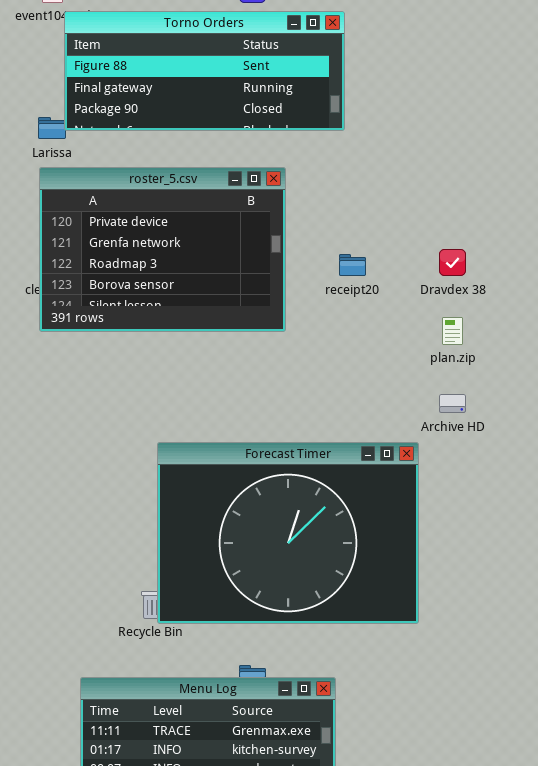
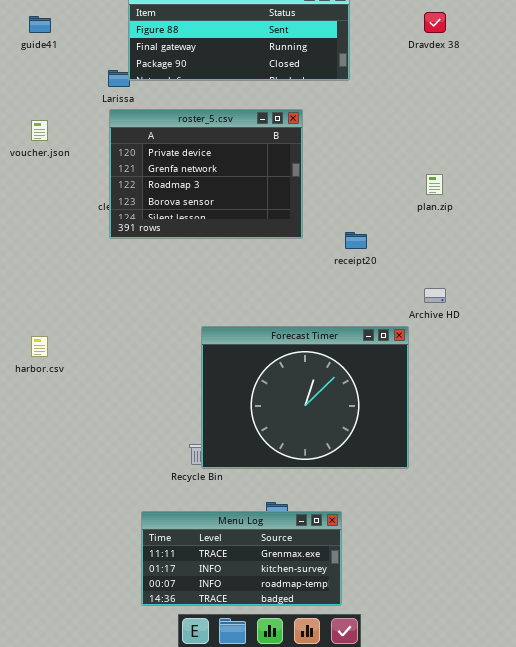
Dravdex 38: [439,249,466,276] -> [424,12,446,33], moved
receipt20: [339,254,366,276] -> [345,232,367,249], moved
plan.zip: [442,317,463,345] -> [426,174,443,195], moved

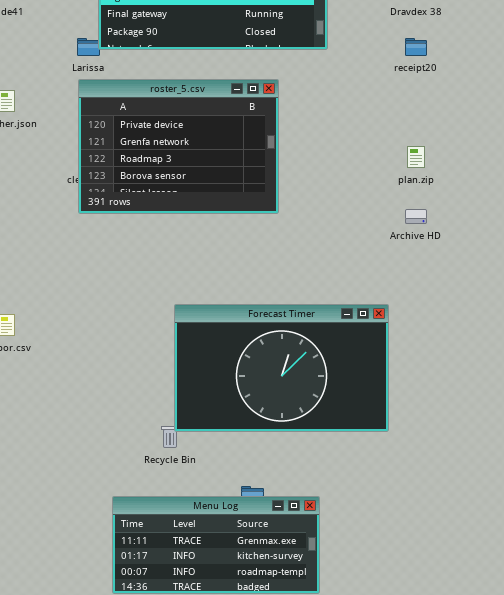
receipt20: [345,232,367,249] -> [405,38,427,56], moved
Archive HD: [424,288,446,303] -> [405,209,427,224], moved
Forecast Timer: [201,326,409,469] -> [174,304,389,432], resized

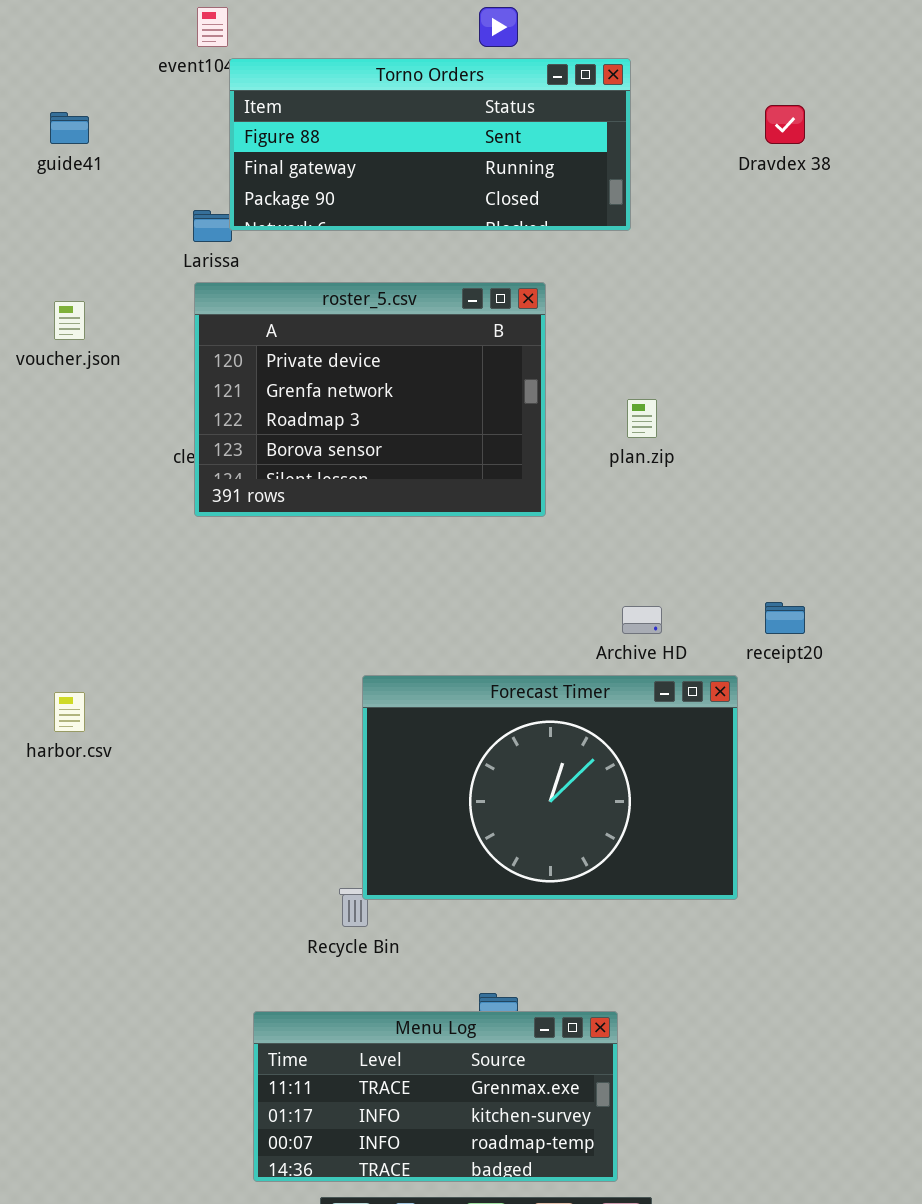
receipt20: [405,38,427,56] -> [765,602,805,634], moved
plan.zip: [407,146,425,168] -> [627,399,657,438], moved
Archive HD: [405,209,427,224] -> [622,606,662,634], moved

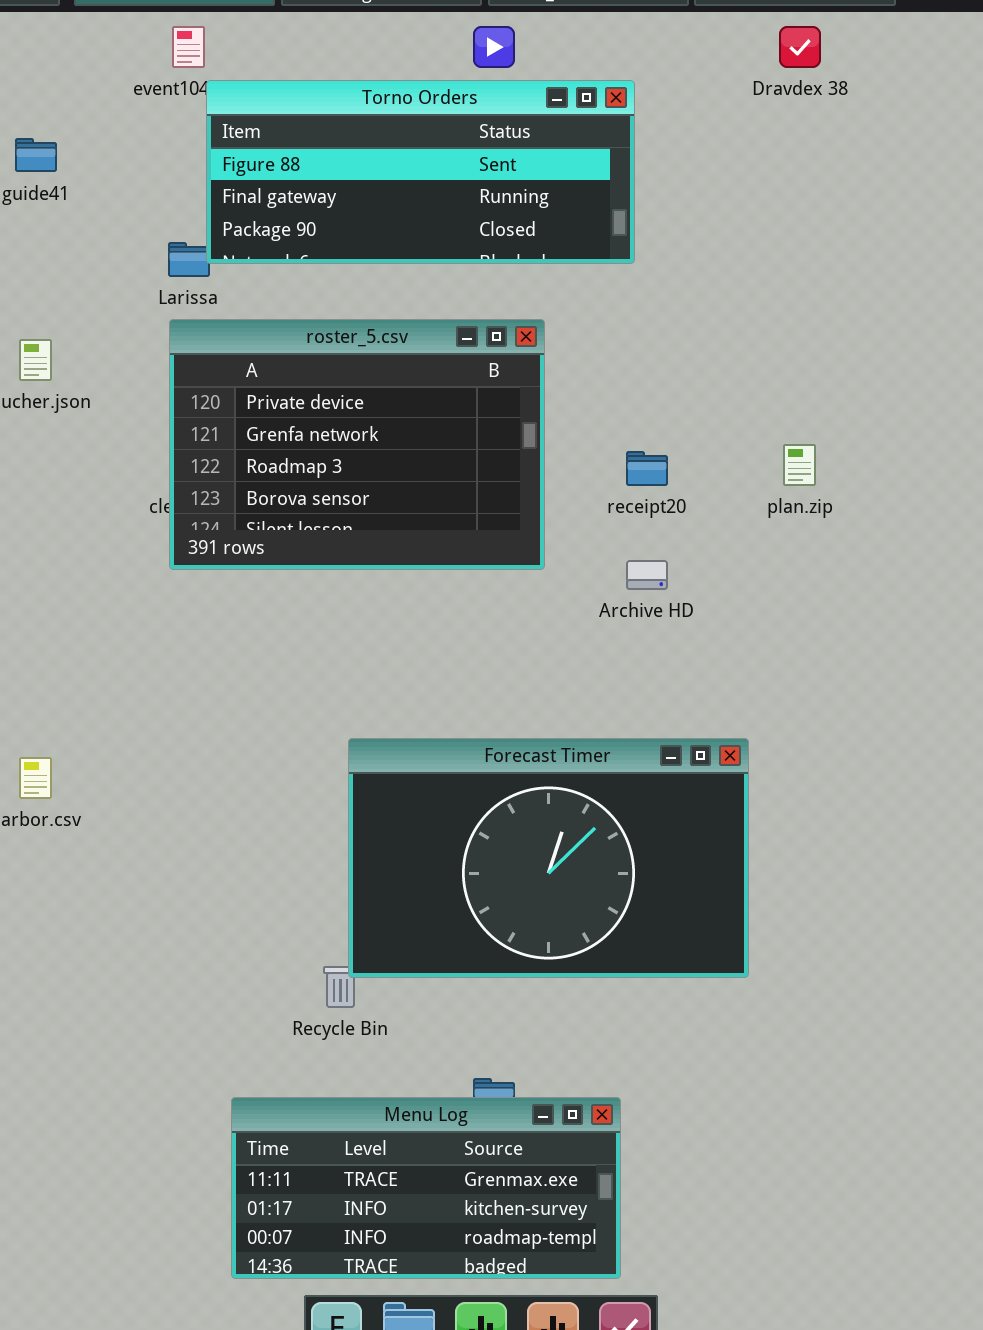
Dravdex 38: [765,105,805,144] -> [779,26,821,68], moved
plan.zip: [627,399,657,438] -> [783,444,816,486], moved
receipt20: [765,602,805,634] -> [626,451,668,486], moved
Archive HD: [622,606,662,634] -> [626,560,668,590], moved

